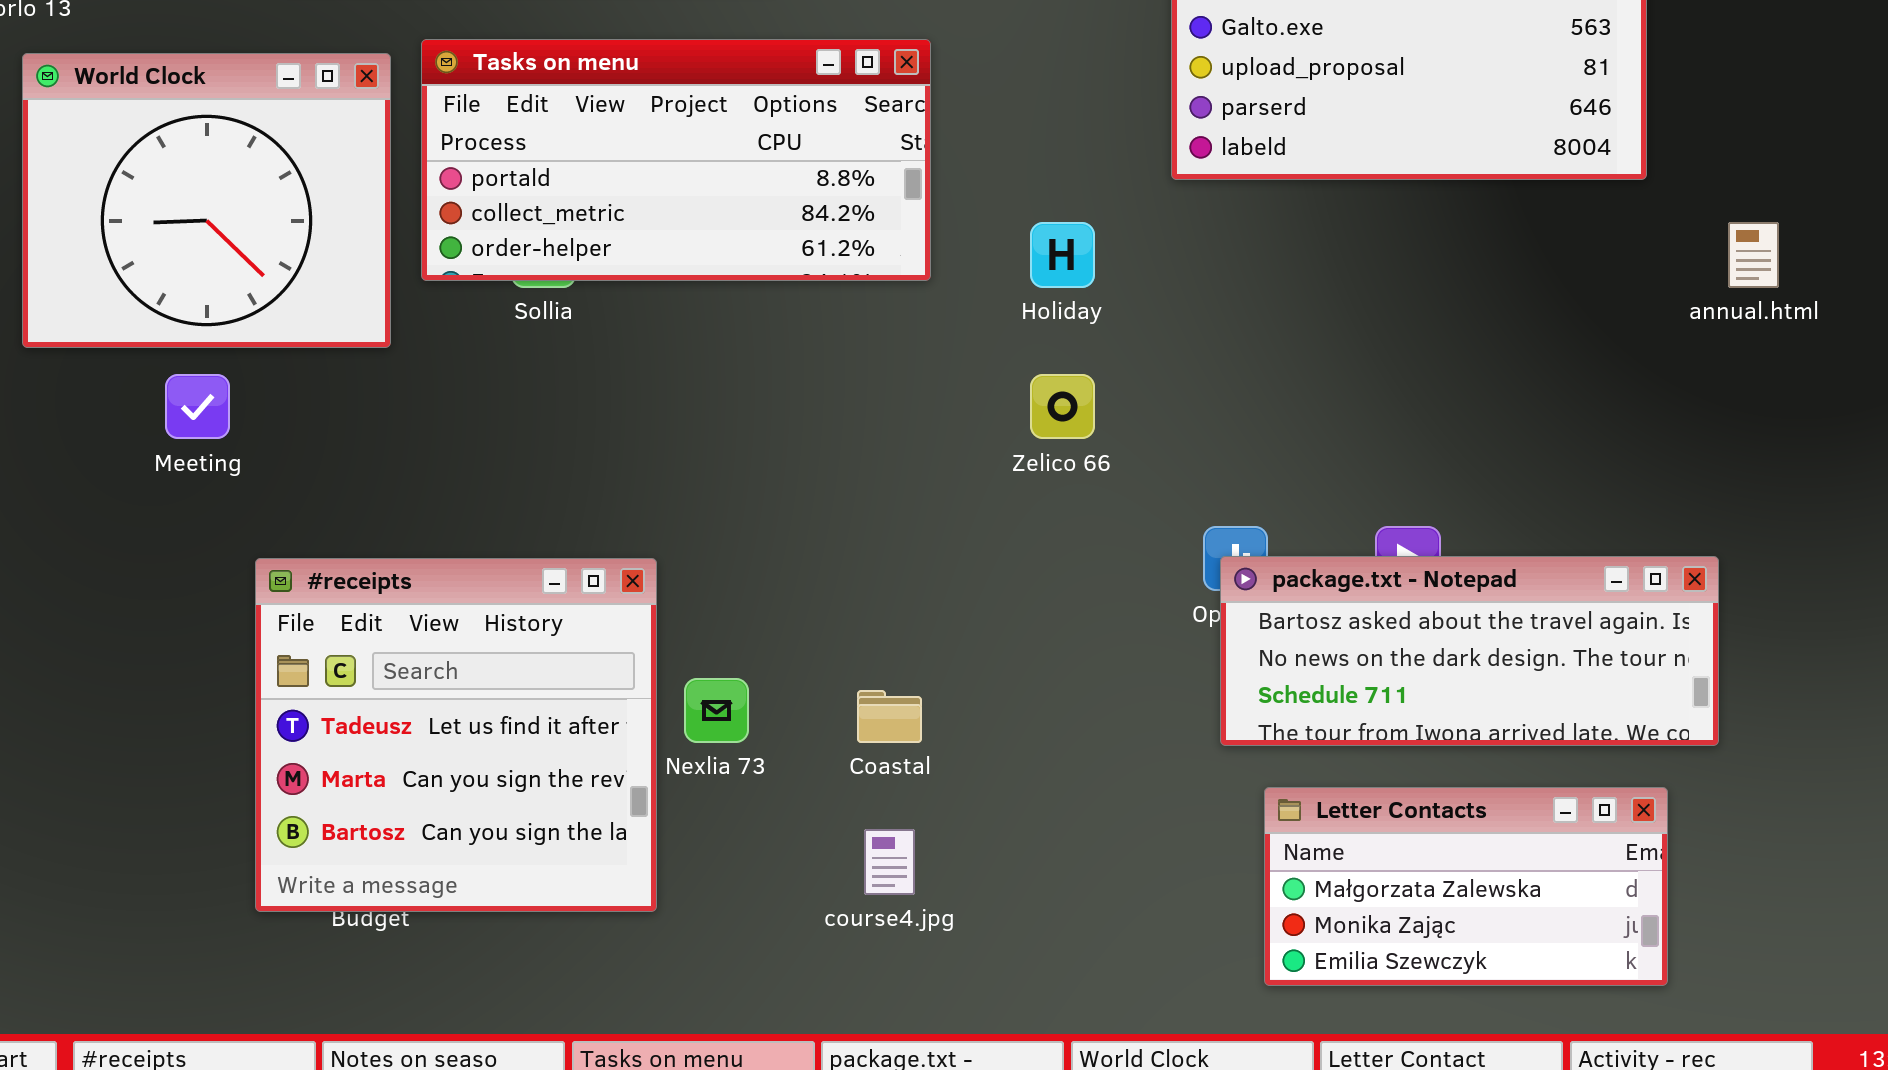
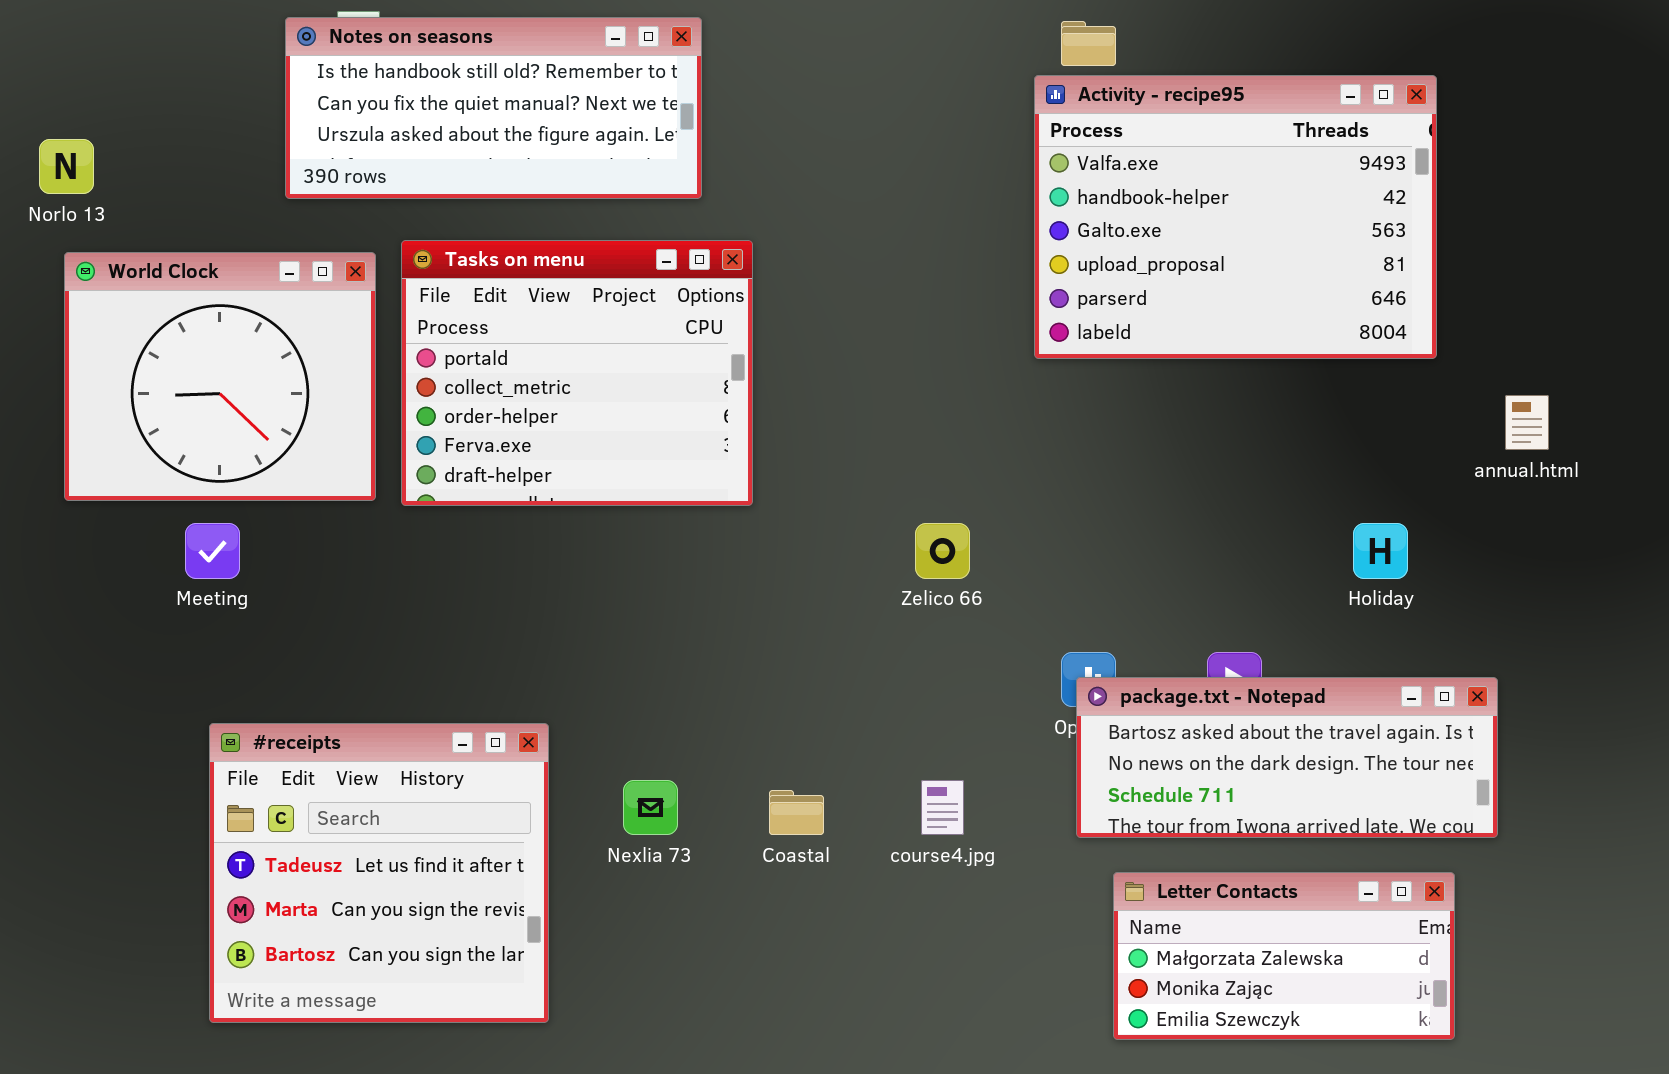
Tasks on menu: [421,39,931,281] -> [401,240,753,506], resized
Holiday: [1030,222,1095,288] -> [1353,523,1408,579], moved
#receipts: [255,558,657,912] -> [209,723,549,1023], moved
course4.jpg: [864,829,915,895] -> [921,780,964,835], moved

